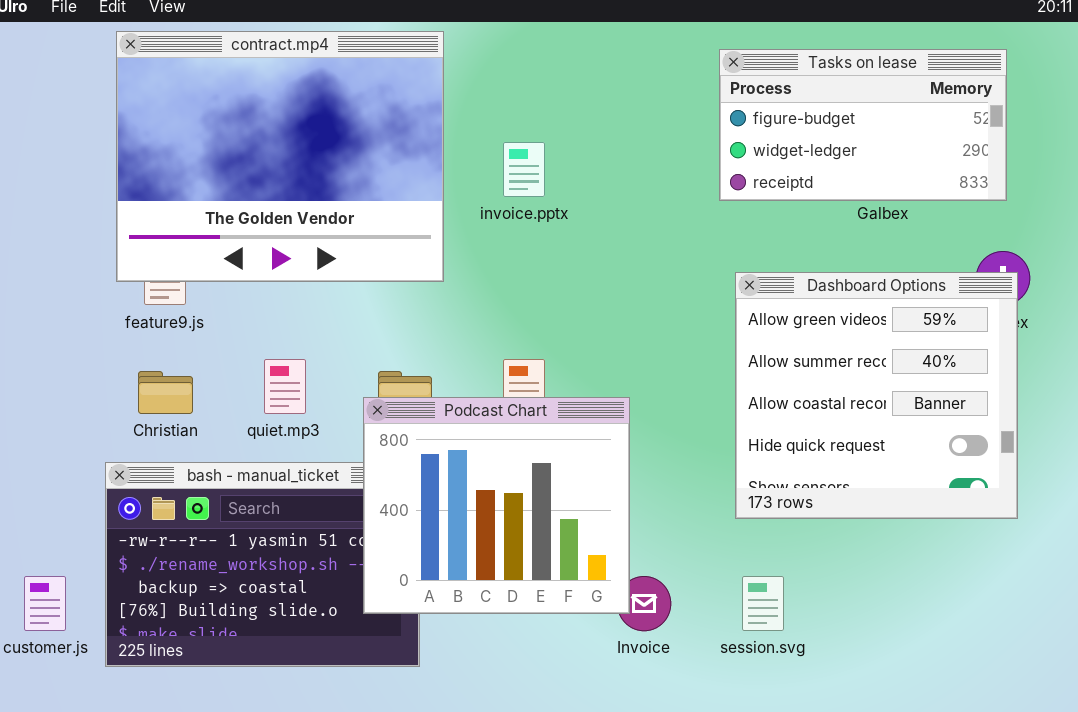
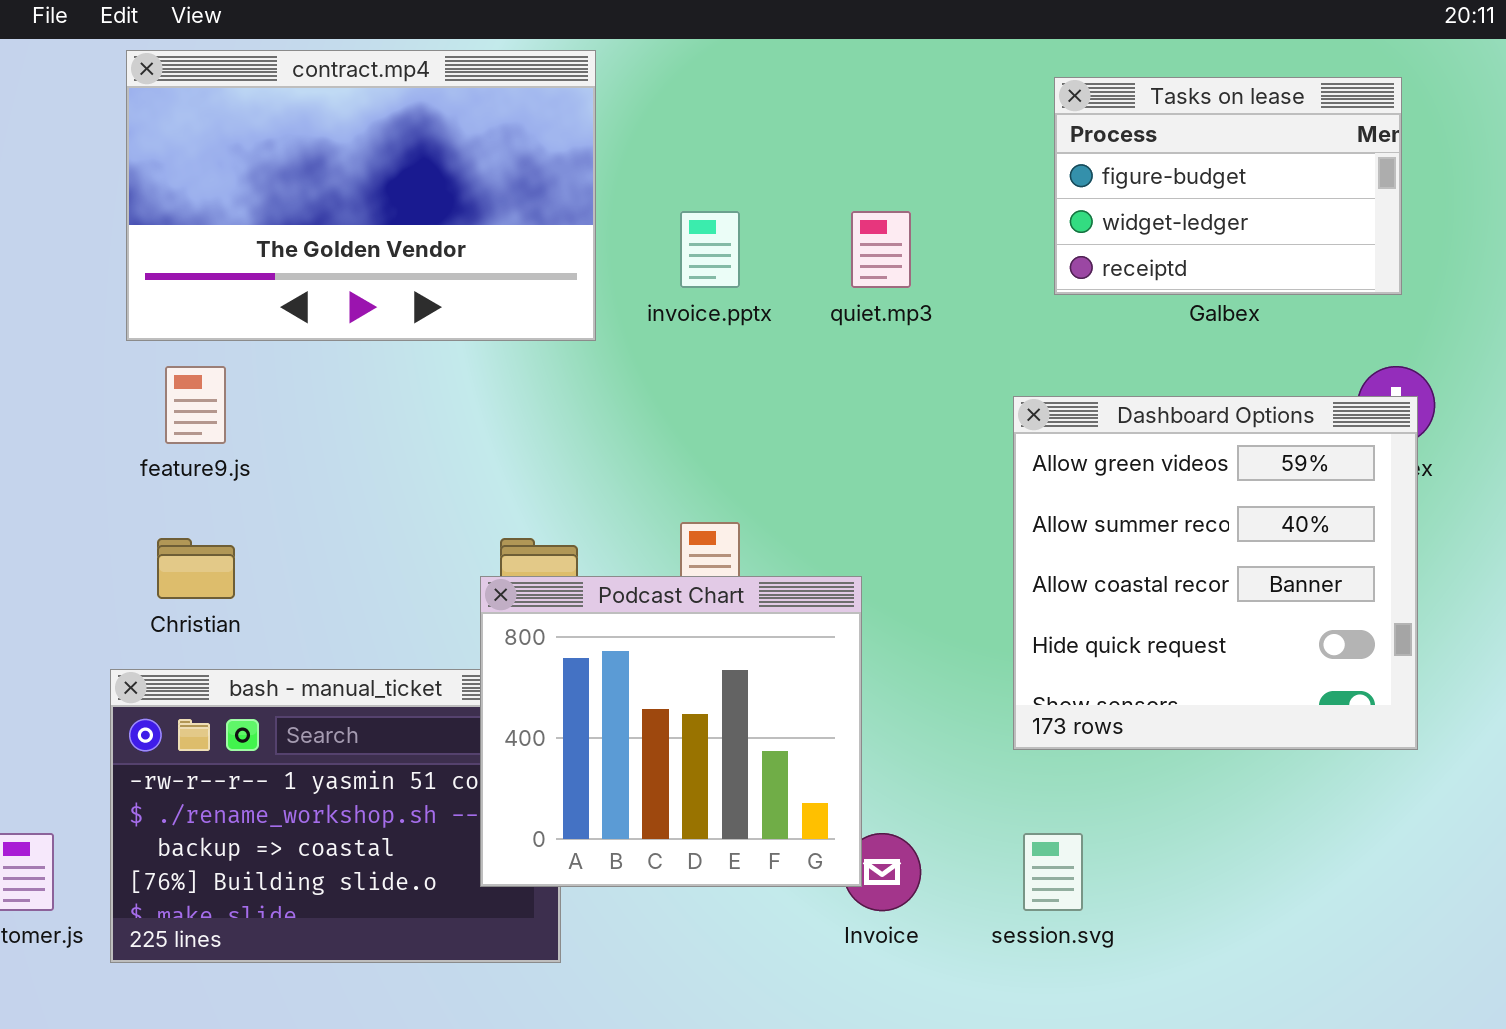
contract.mp4: [116,31,444,282] -> [126,50,596,341], resized
Tasks on lease: [719,49,1007,201] -> [1054,77,1402,295], resized
quiet.mp3: [264,359,306,414] -> [851,211,911,288], moved

